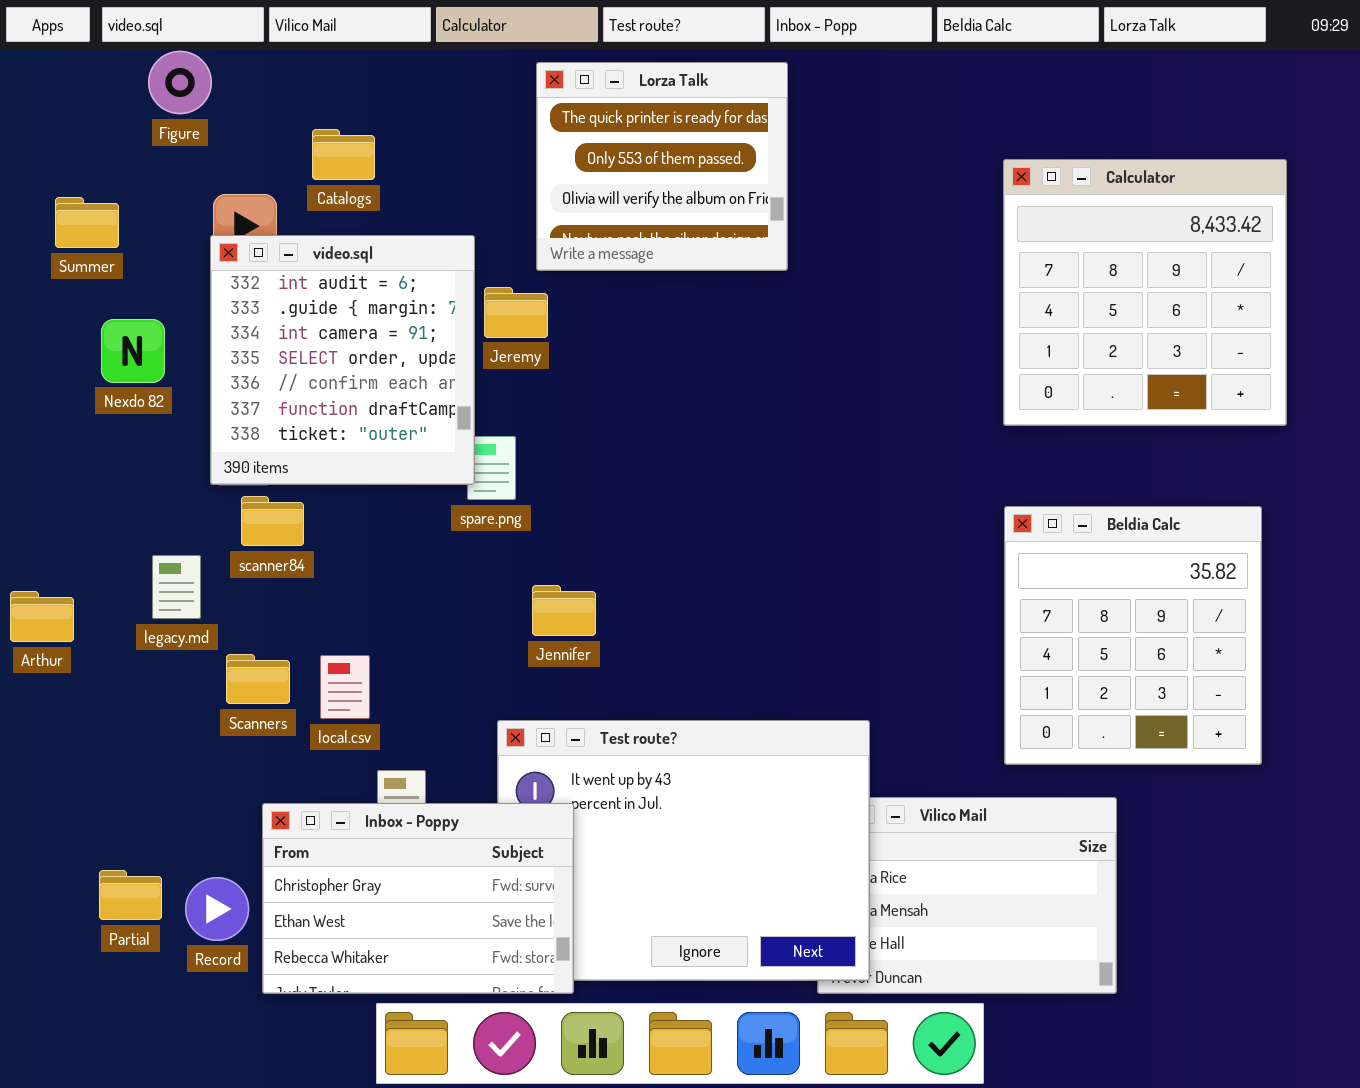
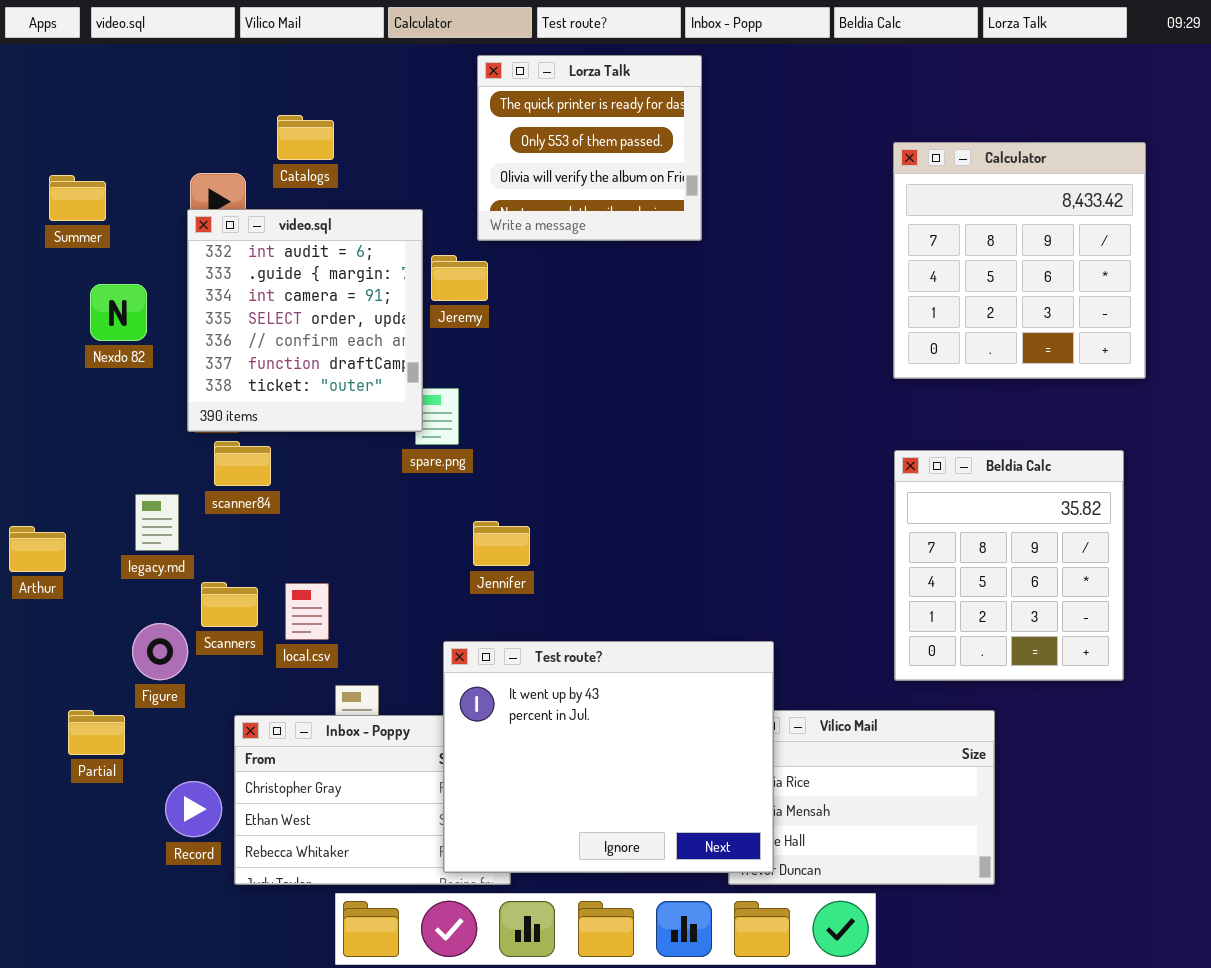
Figure: [148,51,212,114] -> [132,623,188,680], moved
Test route?: [497,720,870,981] -> [443,641,774,873], raised
Partial: [99,870,162,920] -> [68,710,125,755], moved

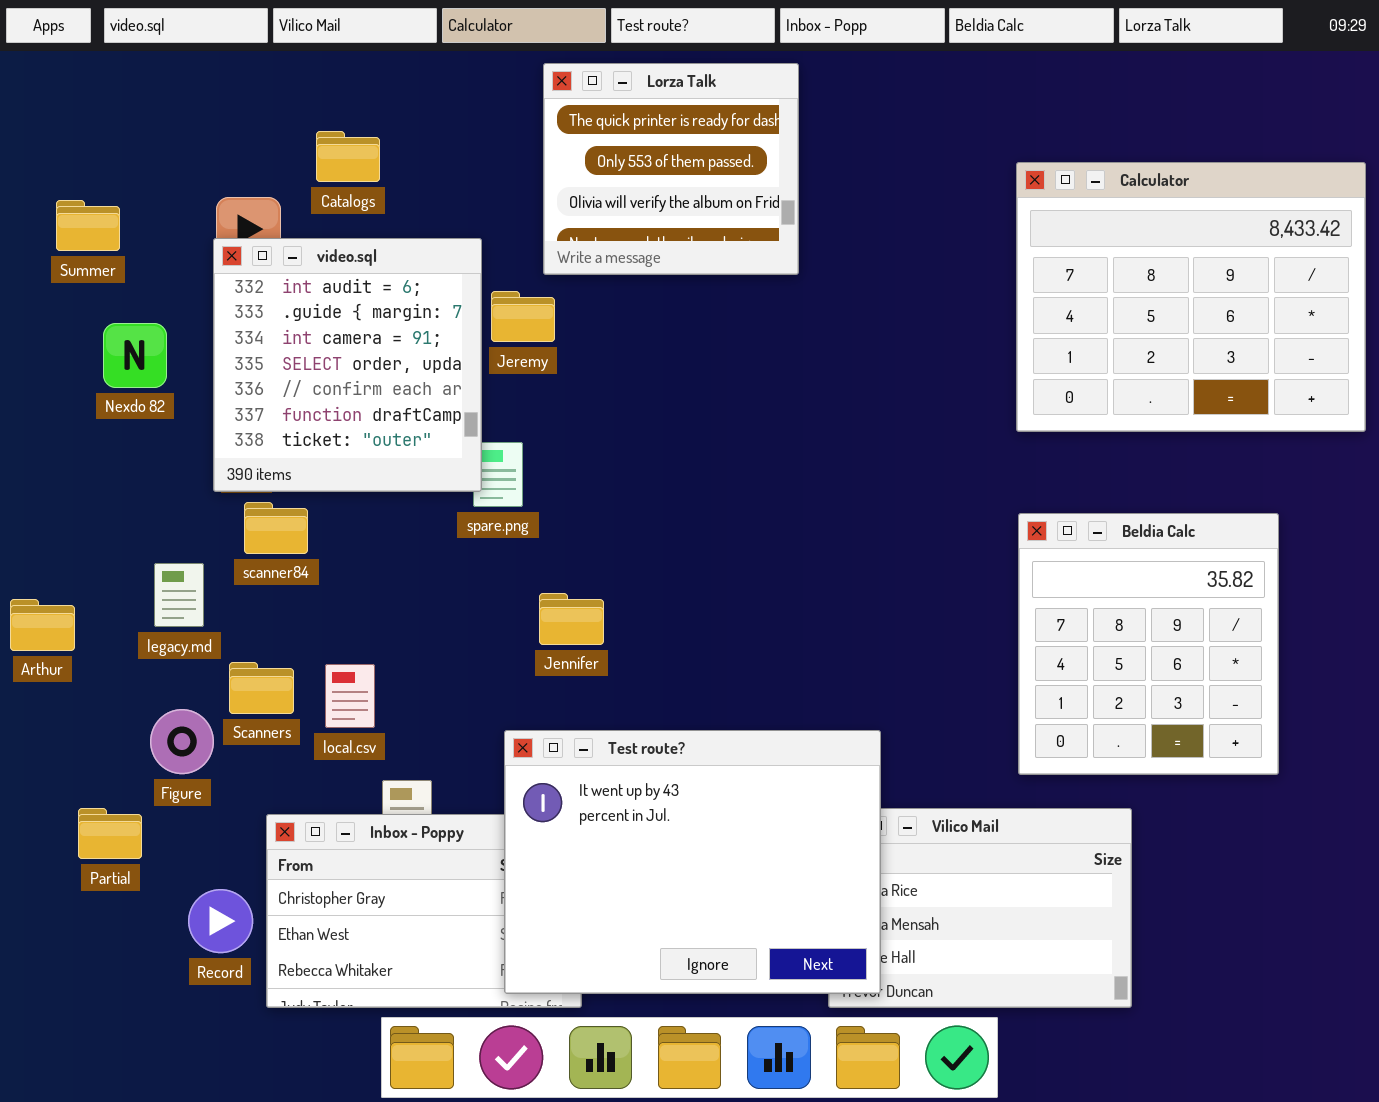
Calculator: [893,142,1146,379] -> [1016,162,1366,432], resized

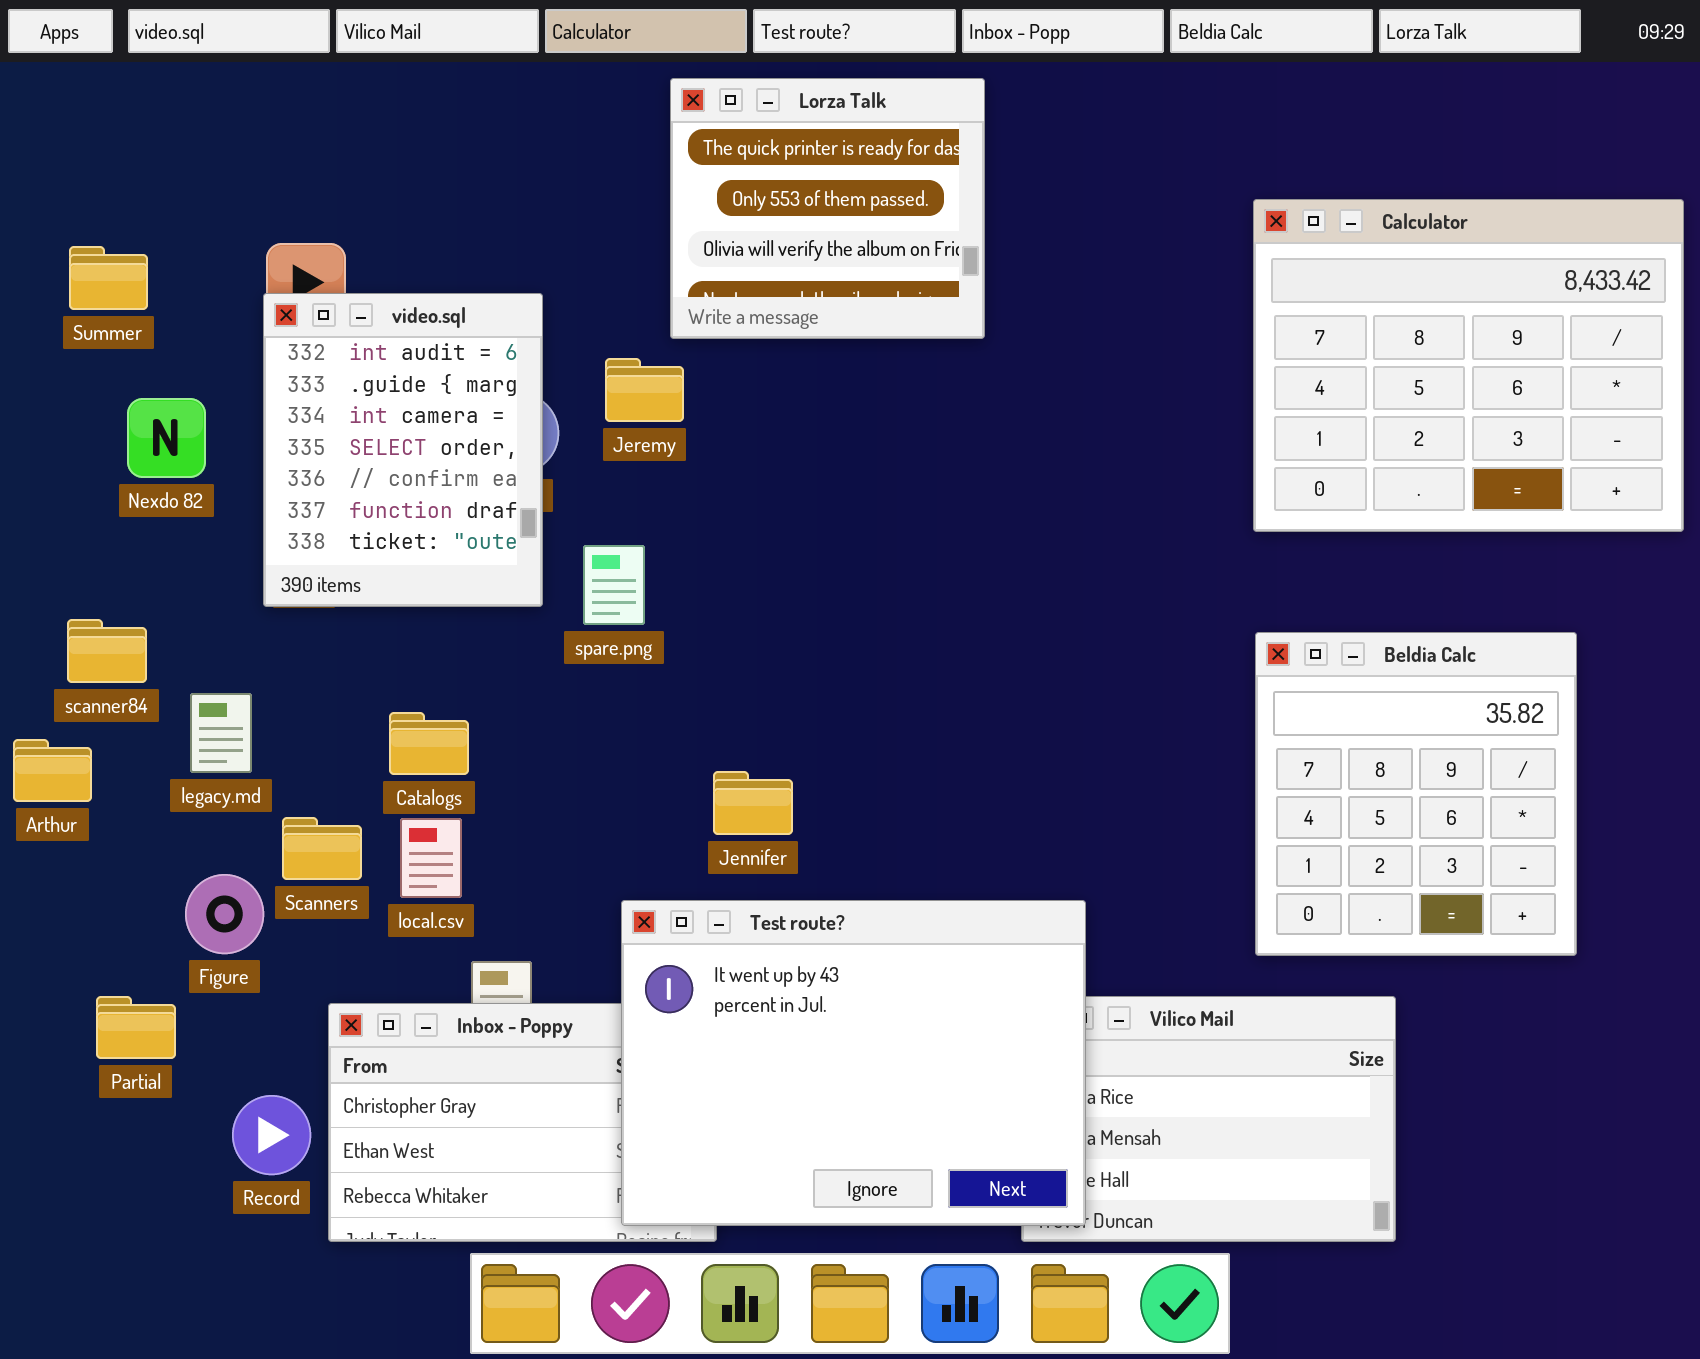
Catalogs: [316,131,380,182] -> [389,712,469,775], moved
video.sql: [213,238,482,492] -> [263,293,543,607], resized
scanner84: [244,502,308,554] -> [67,619,147,683], moved
Jennifer: [539,593,604,645] -> [713,771,793,835], moved

